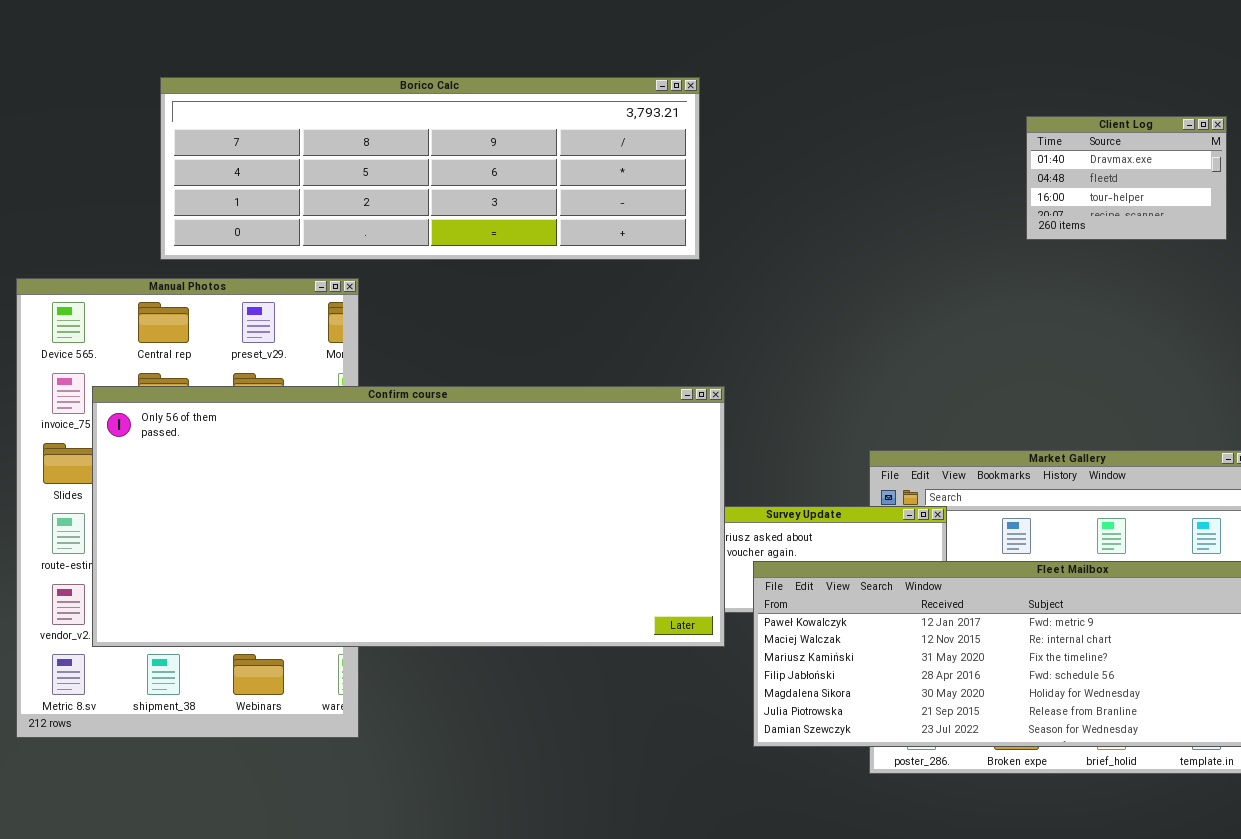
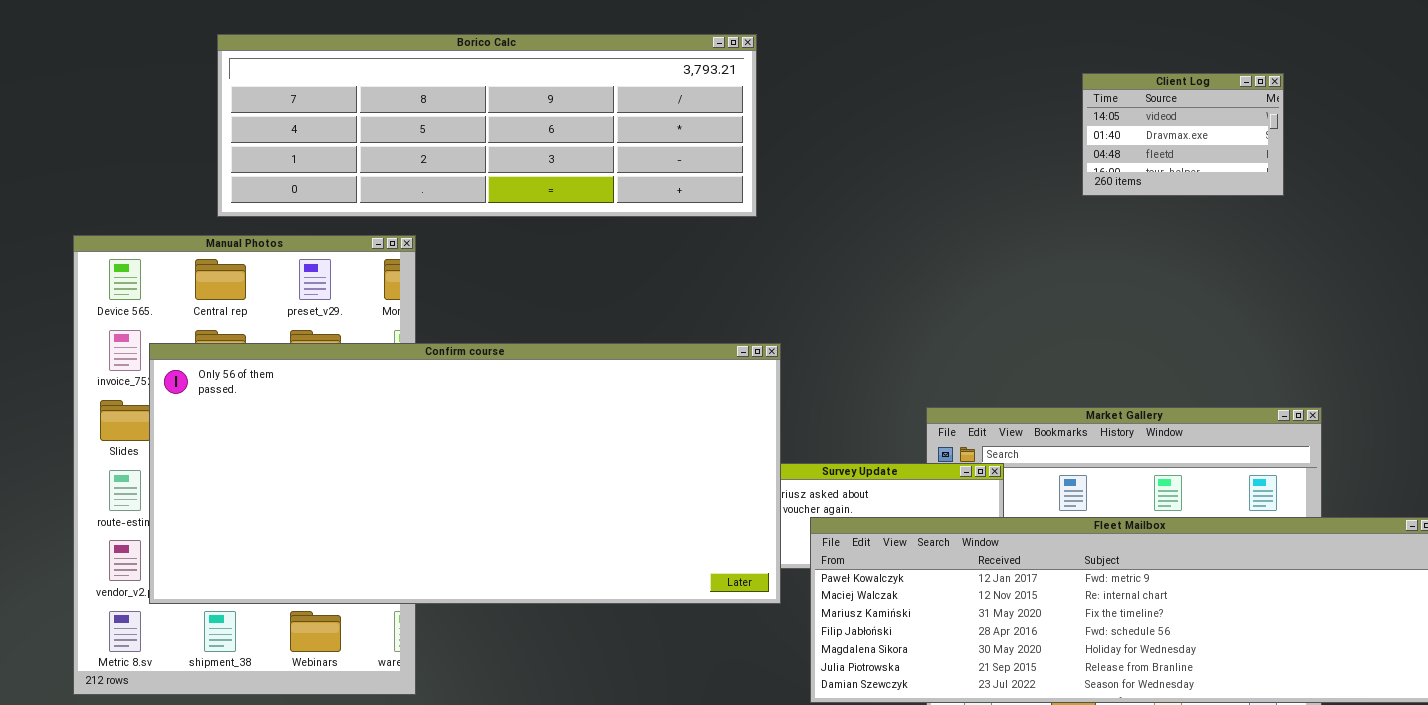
Client Log: [1026,116,1227,240] -> [1082,73,1284,196], scrolled up 1 row

